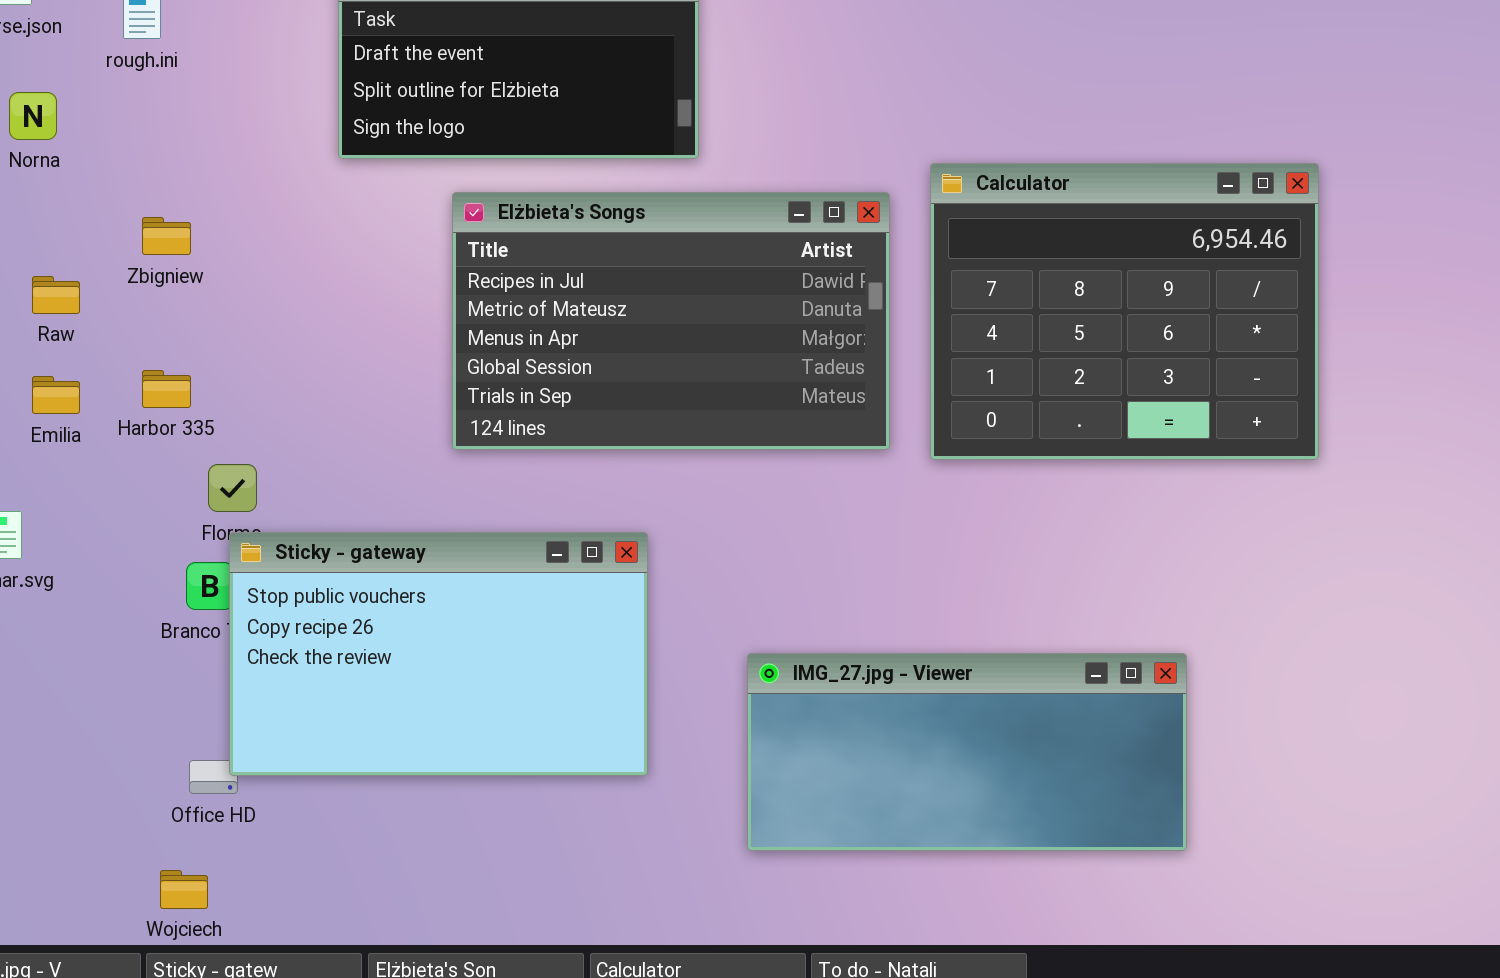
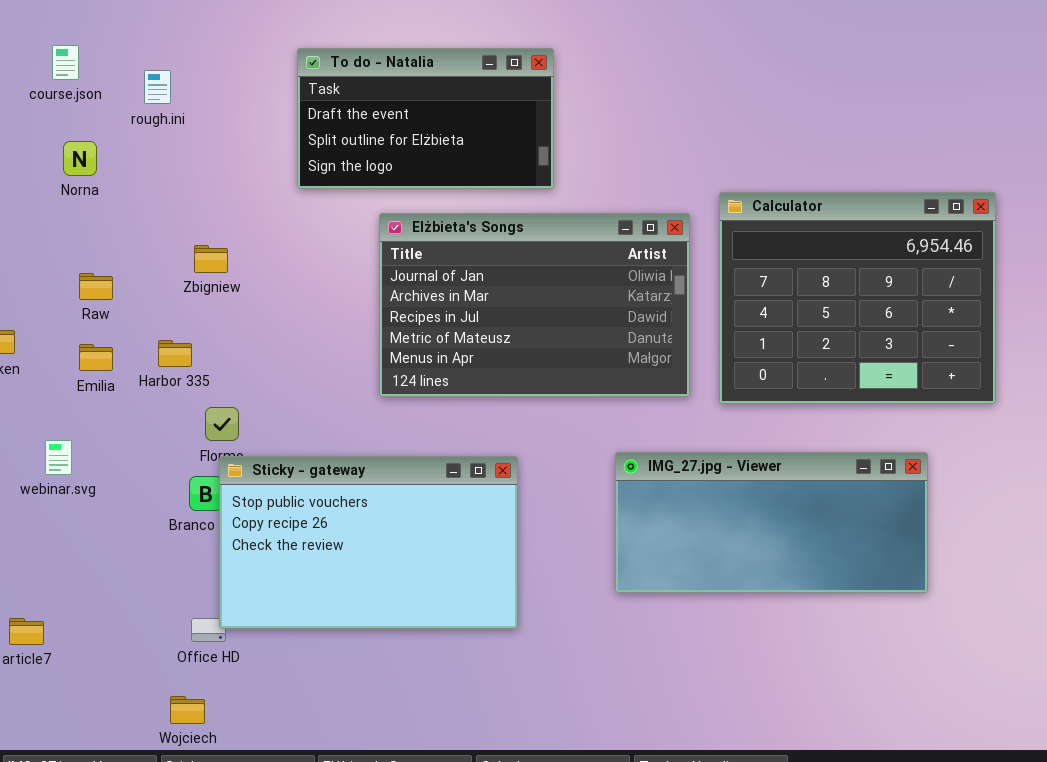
Elżbieta's Songs: [452,192,890,450] -> [379,213,690,397], scrolled up 2 rows
Zbigniew: [142,217,191,255] -> [194,245,228,273], moved
IMG_27.jpg - Viewer: [747,653,1187,851] -> [615,452,928,593], moved

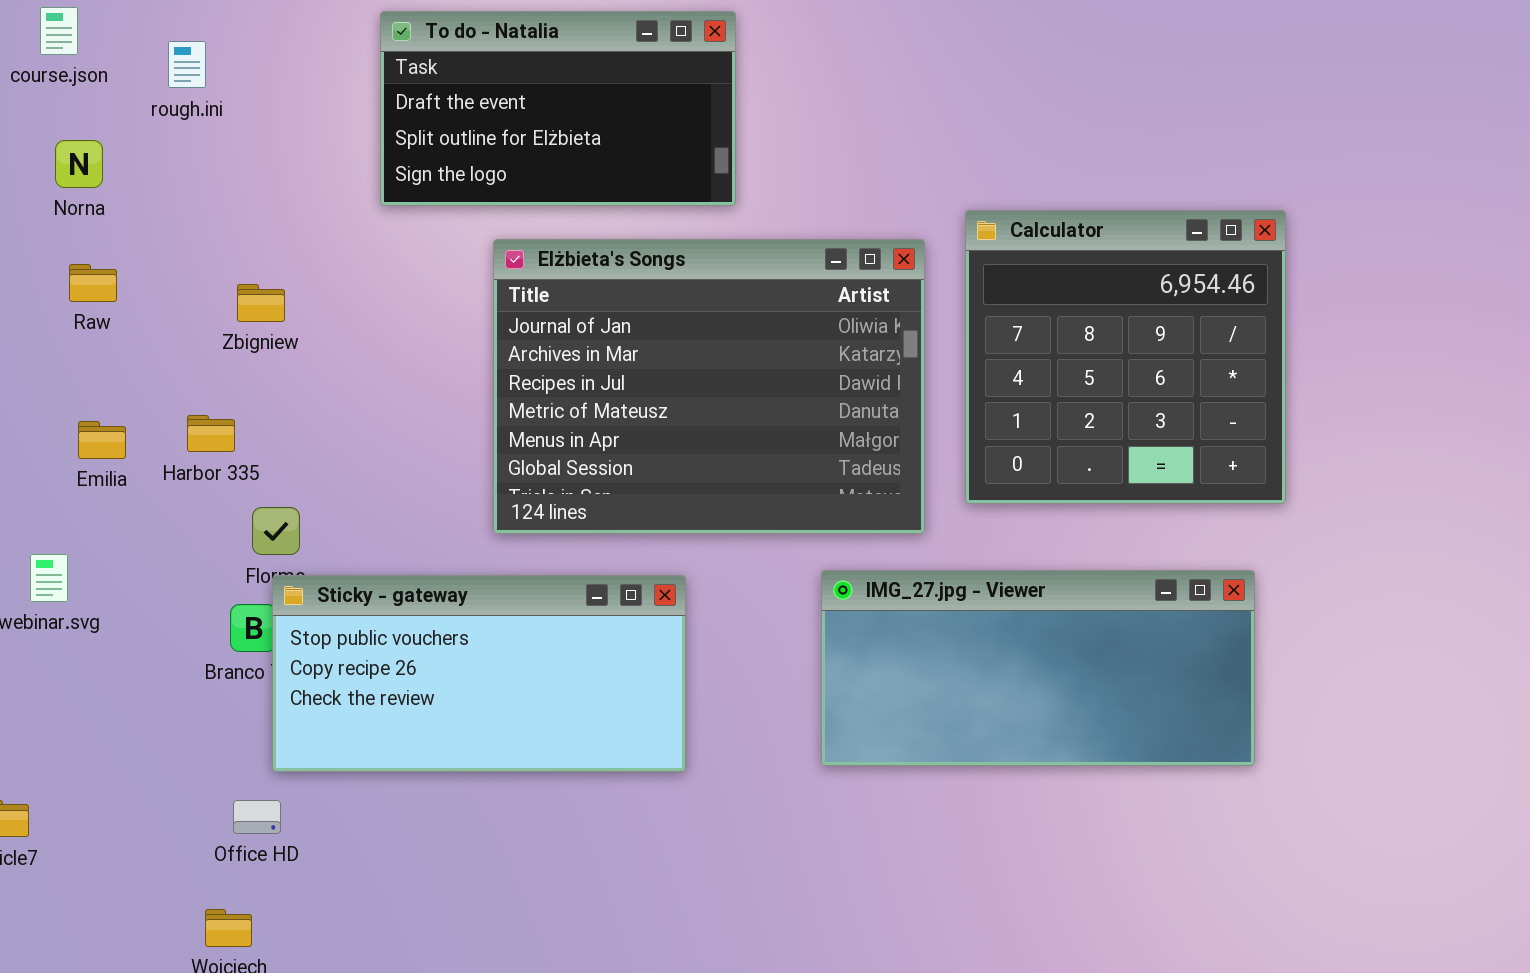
Calculator: [719,192,996,404] -> [965,210,1286,504], resized
Elżbieta's Songs: [379,213,690,397] -> [493,239,925,534], resized
Raw: [79,273,113,300] -> [69,264,117,302], moved
Sticky - gateway: [219,456,518,629] -> [272,575,686,772], resized

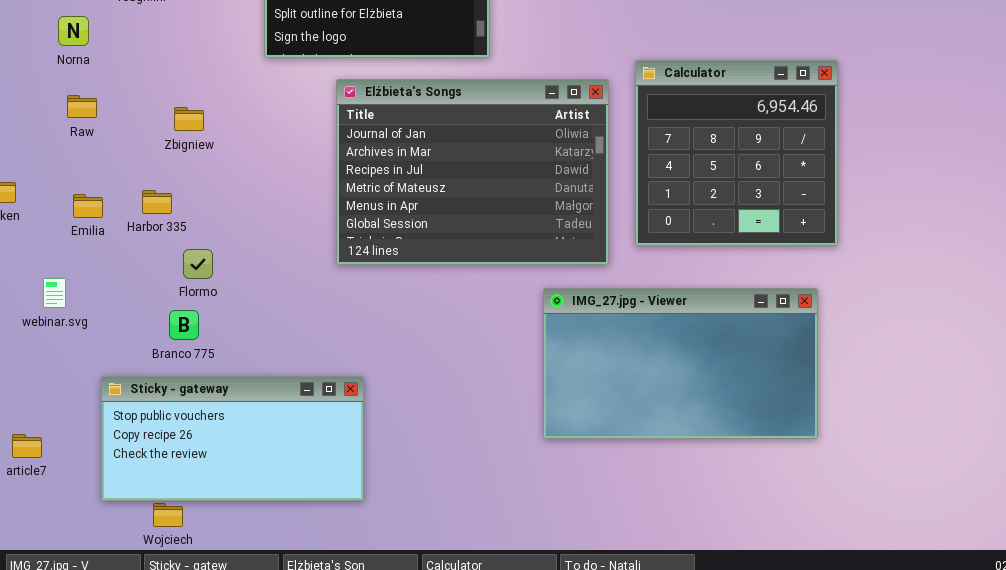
IMG_27.jpg - Viewer: [821,570,1255,766] -> [543,288,818,439], resized
Sticky - gateway: [272,575,686,772] -> [101,376,364,501], moved

